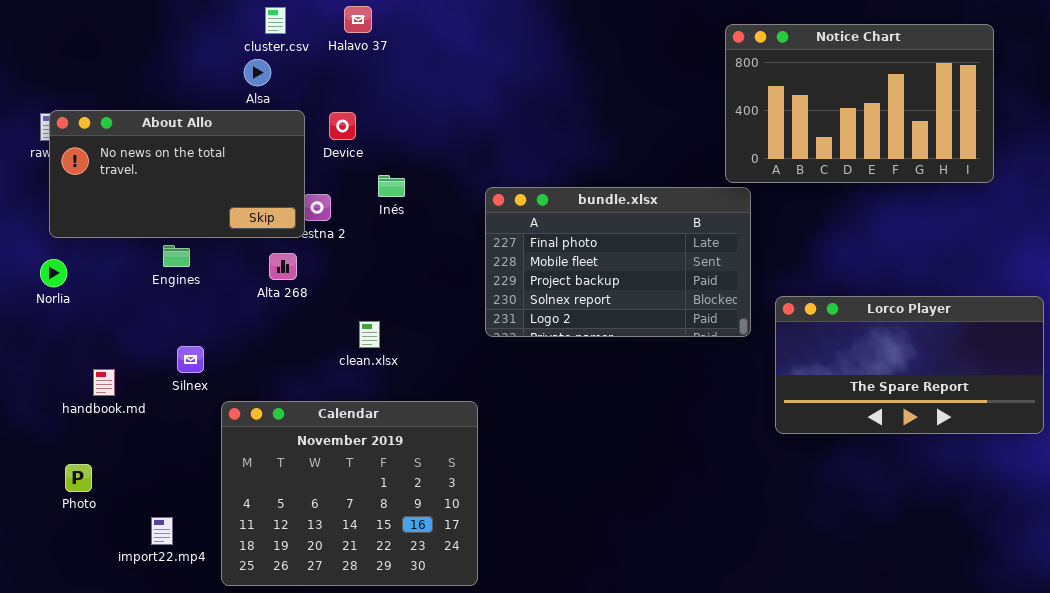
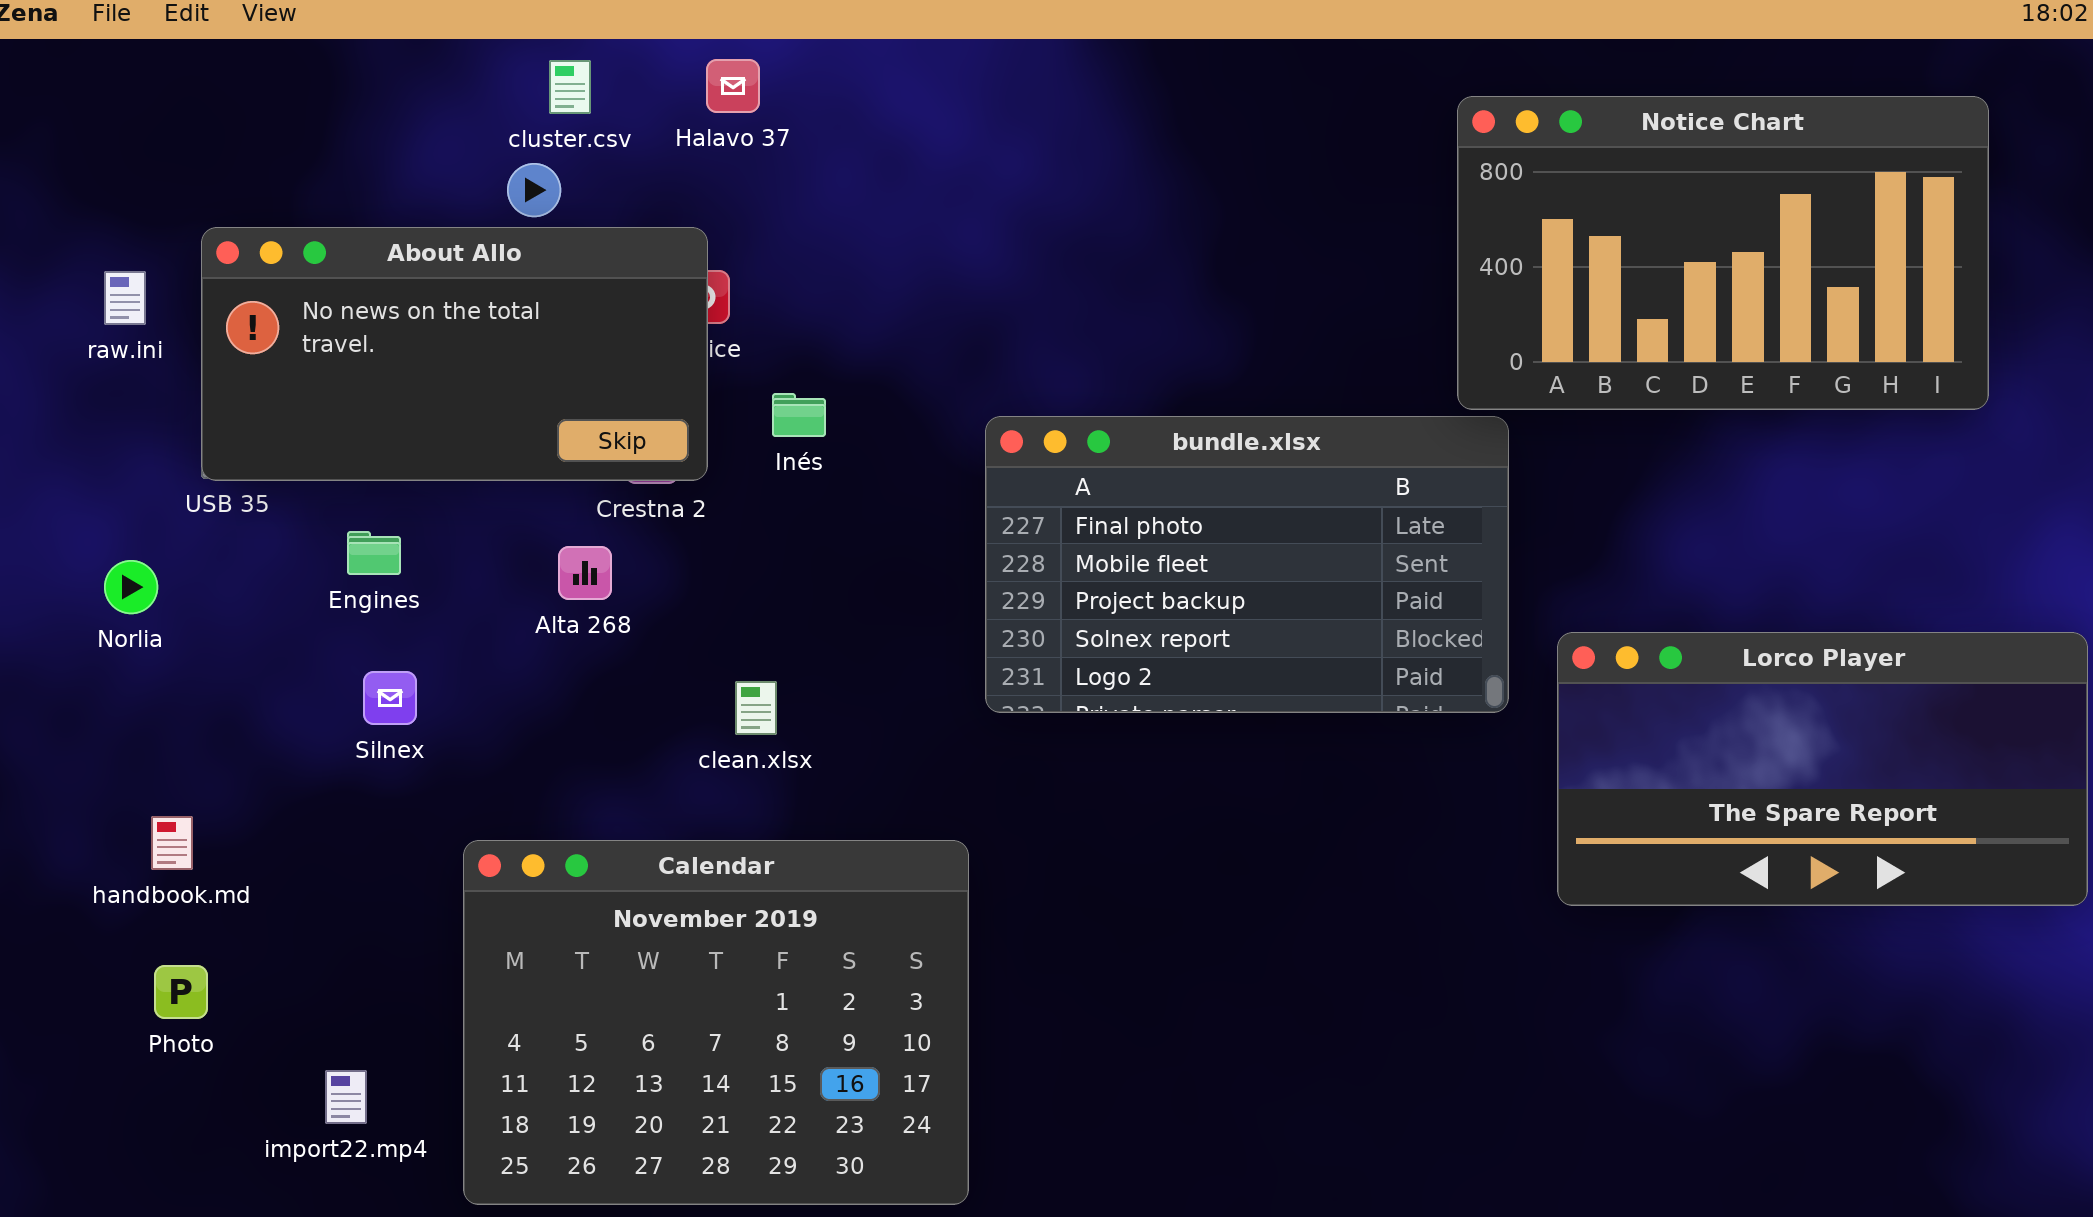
About Allo: [49,110,305,238] -> [201,227,708,481], moved
Silnex: [177,346,204,373] -> [363,671,417,725], moved
handbook.md: [93,369,115,396] -> [151,816,193,870], moved

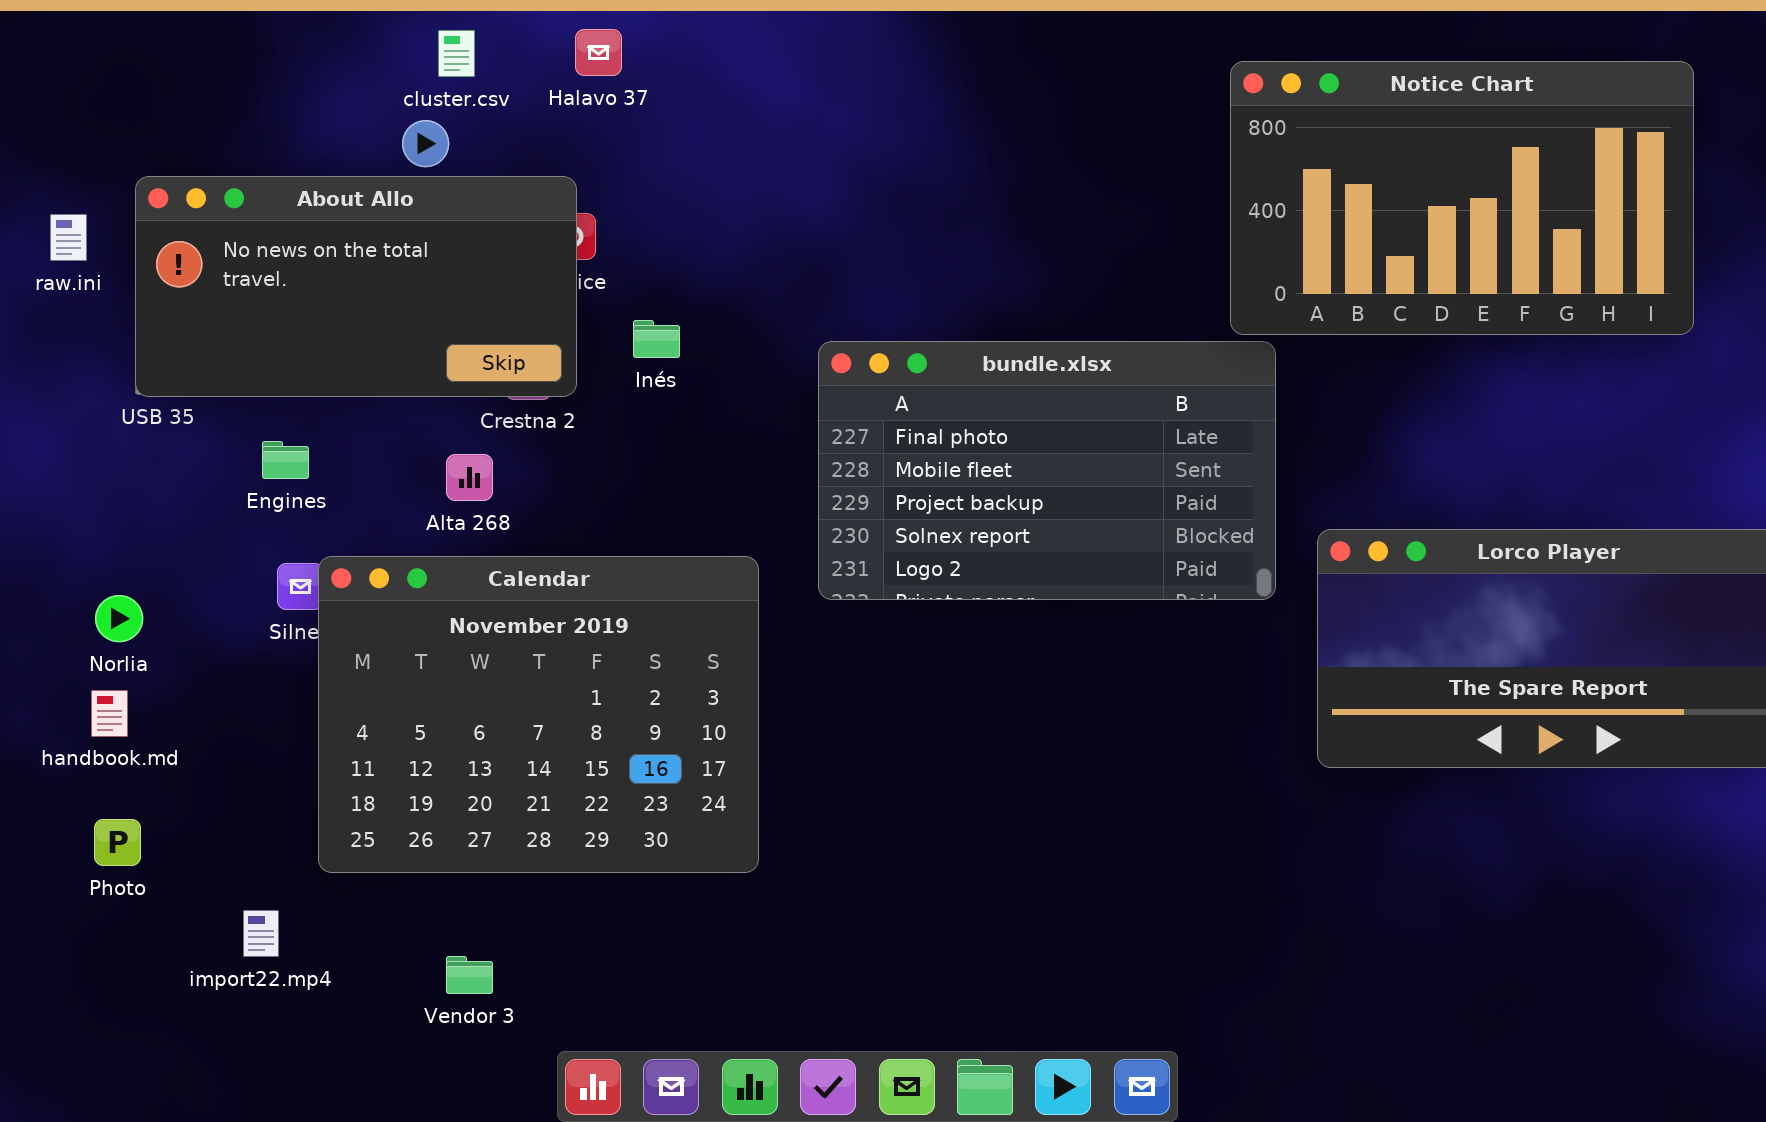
Norlia: [104,560,158,614] -> [95,595,143,642], moved
Calendar: [463,840,969,1205] -> [318,556,759,873], moved

